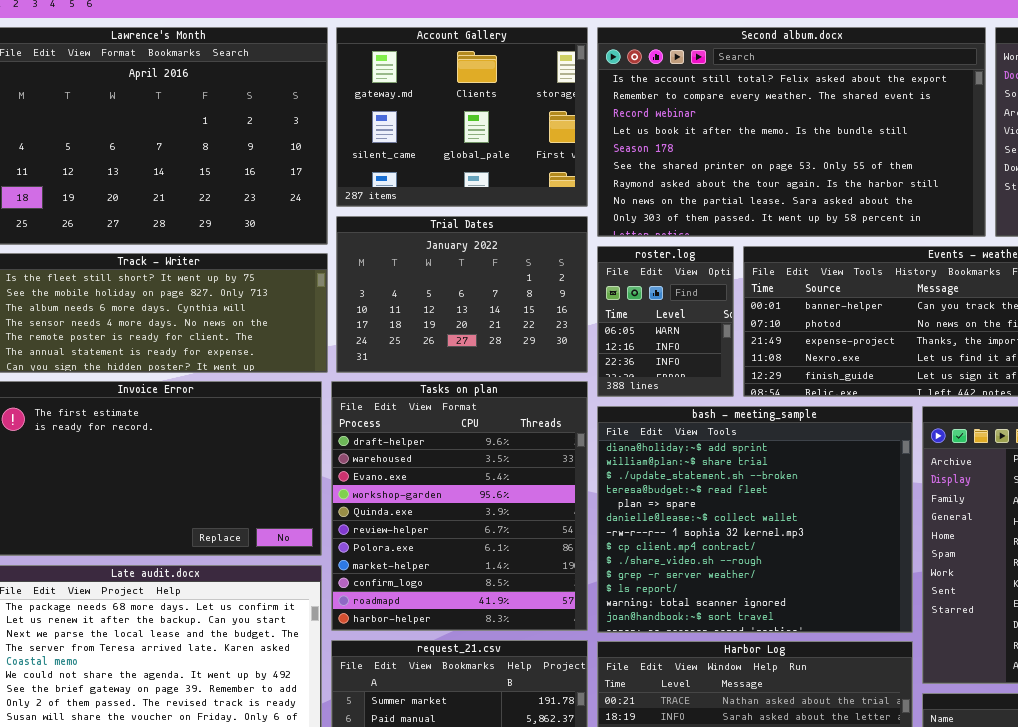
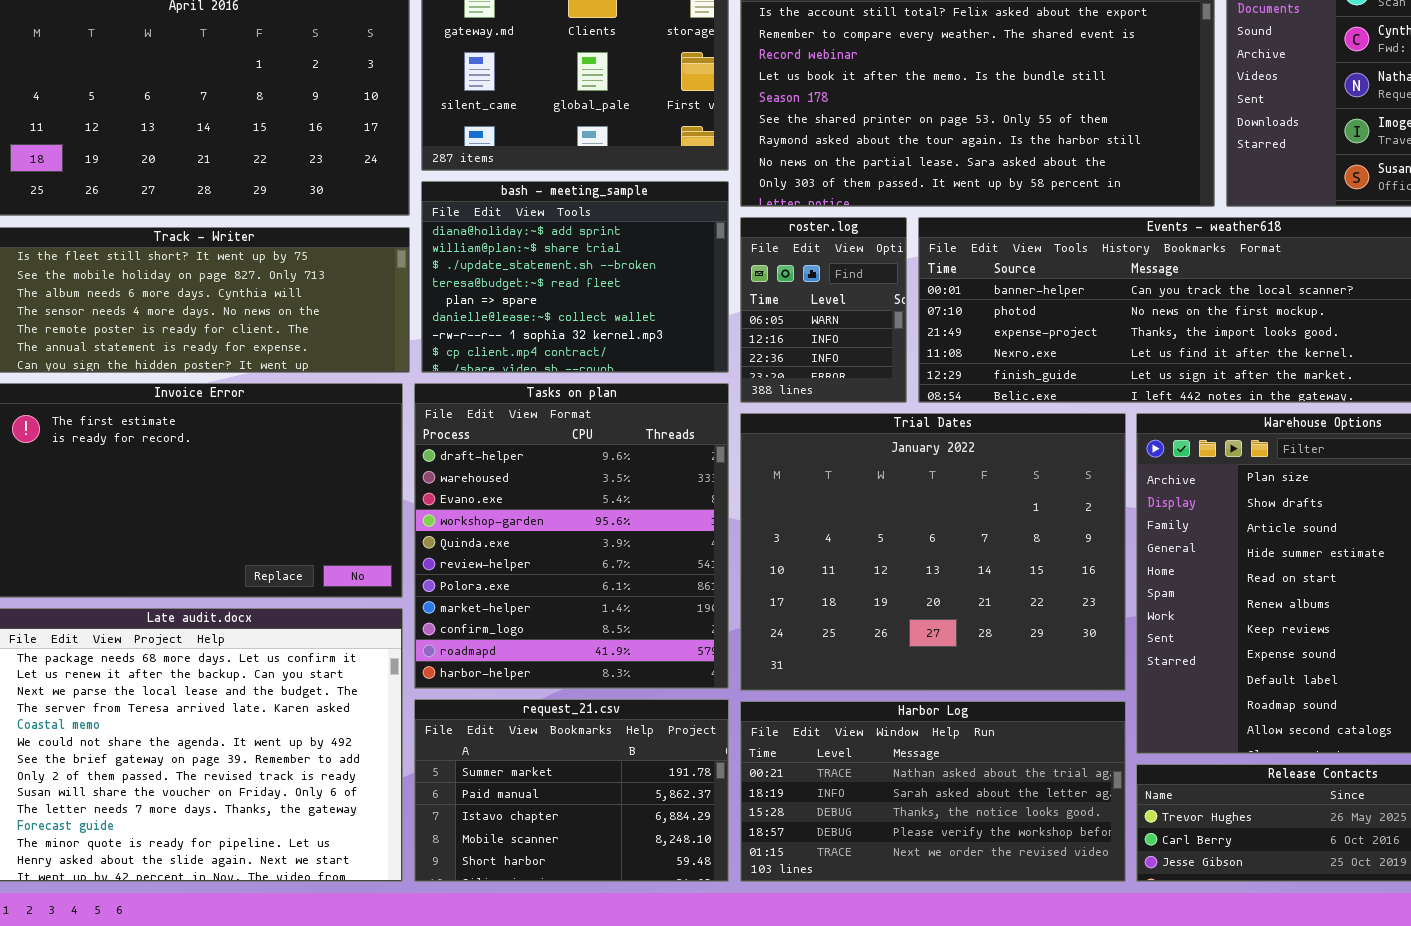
Trial Dates: [336,216,588,373] -> [740,413,1126,691], moved, resized
bash - meeting_sample: [597,406,913,633] -> [421,181,729,373], moved, resized

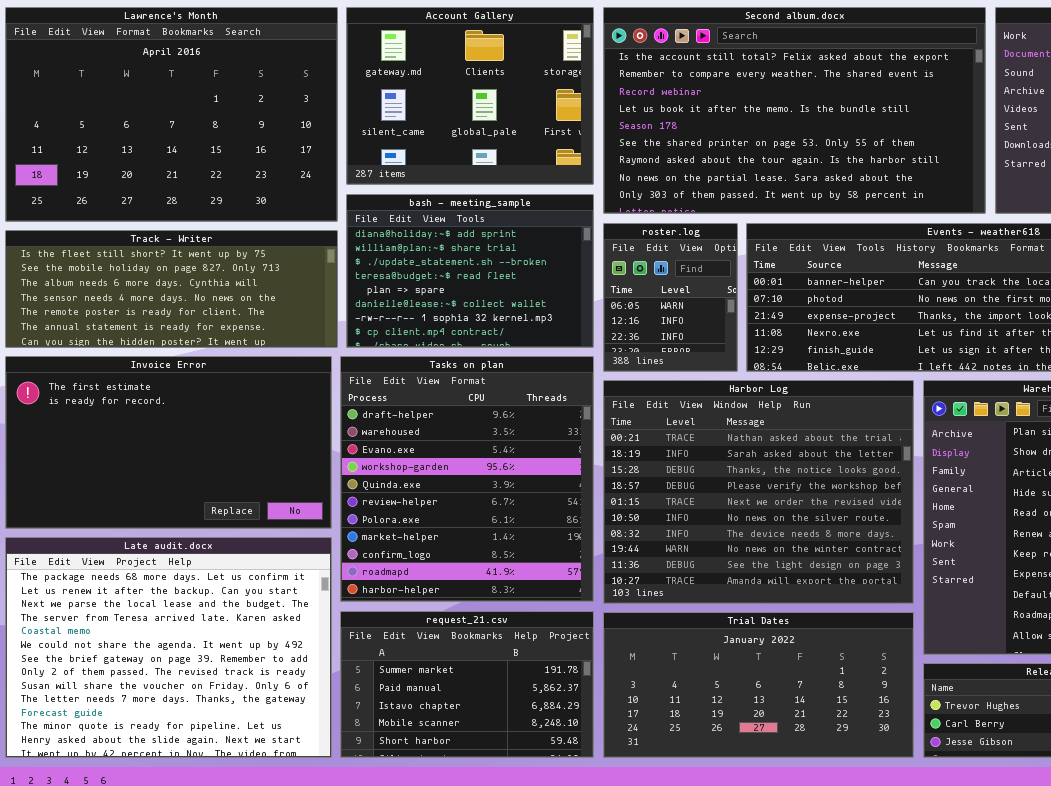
Trial Dates: [740,413,1126,691] -> [603,612,914,758], moved, resized
Harbor Log: [740,701,1126,882] -> [603,380,914,604], moved, resized

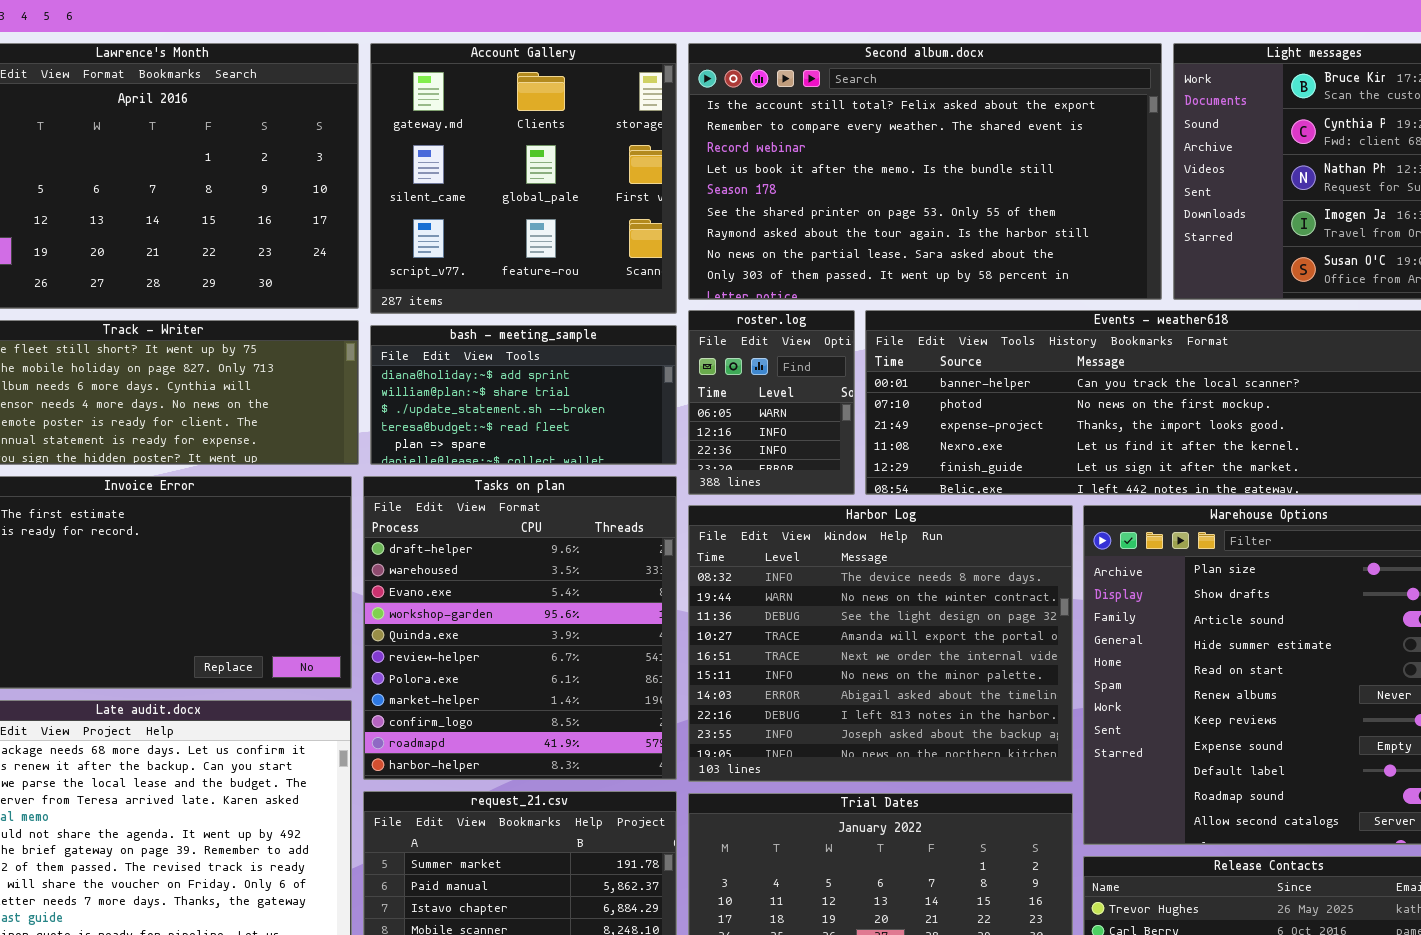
Account Gallery: [346,7,594,185] -> [370,43,677,314], resized
bash - meeting_sample: [346,194,594,348] -> [370,325,677,465], resized
Harbor Log: [603,380,914,604] -> [688,505,1073,782], scrolled down 6 rows

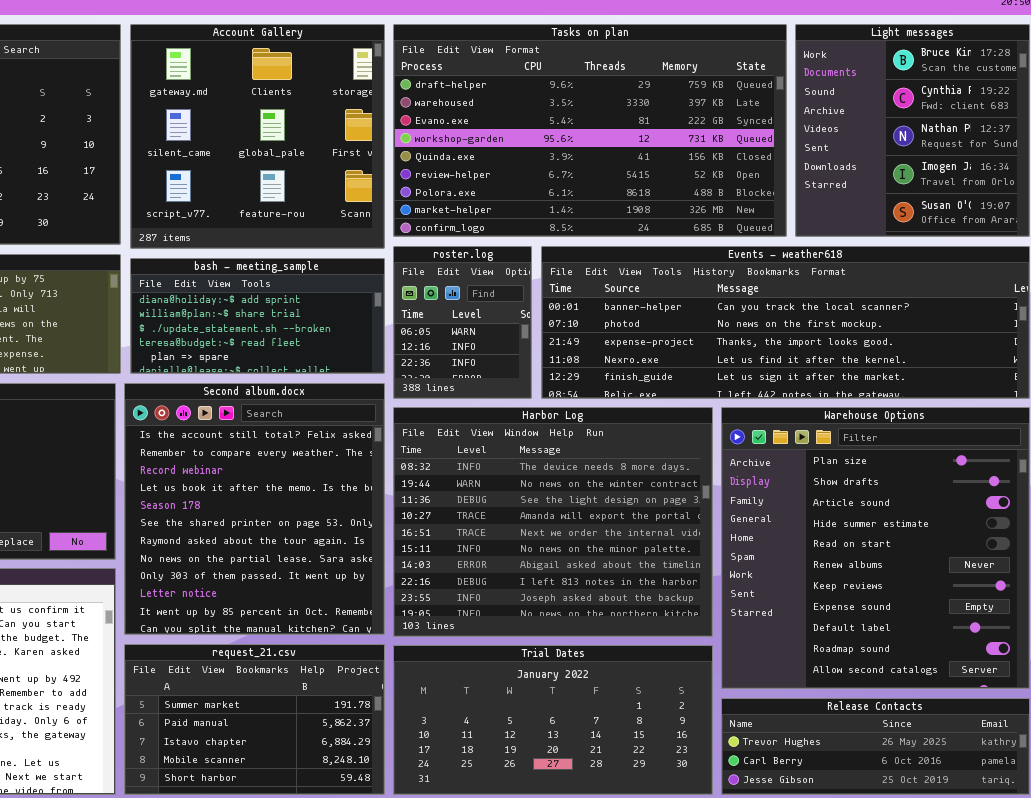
Second album.docx: [688,43,1162,300] -> [124,383,385,635], moved, resized
Tasks on plan: [363,476,677,780] -> [393,24,787,237], moved, resized

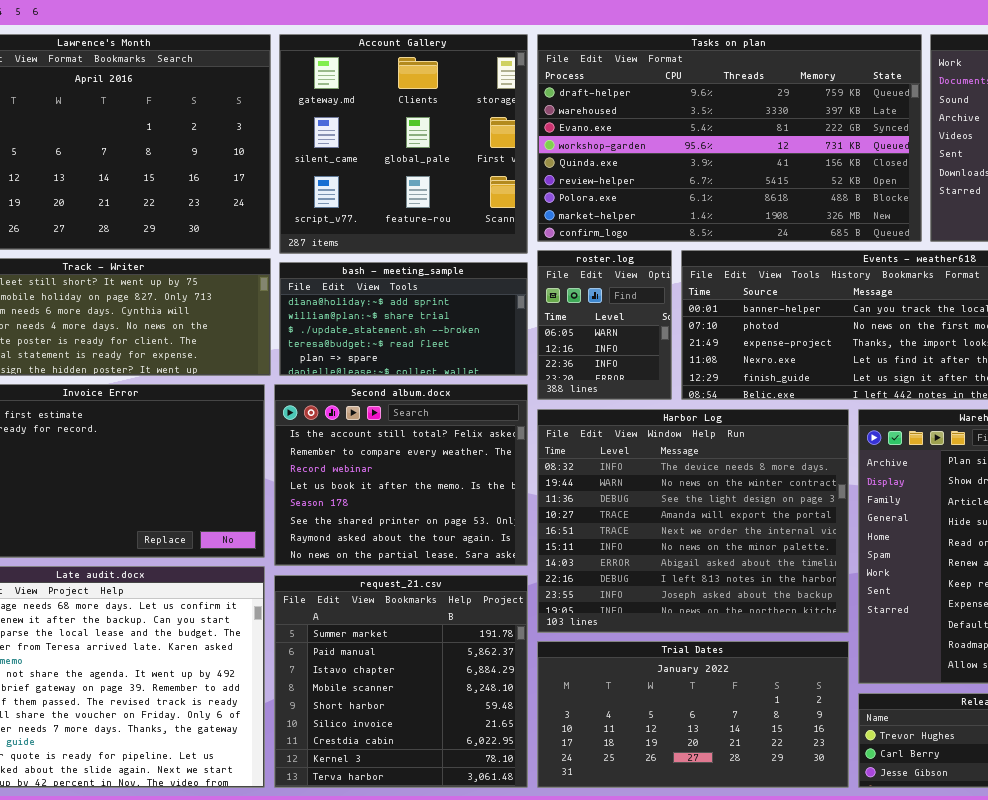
Second album.docx: [124,383,385,635] -> [274,384,528,566], resized
request_21.csv: [124,644,385,795] -> [274,575,528,788], resized

